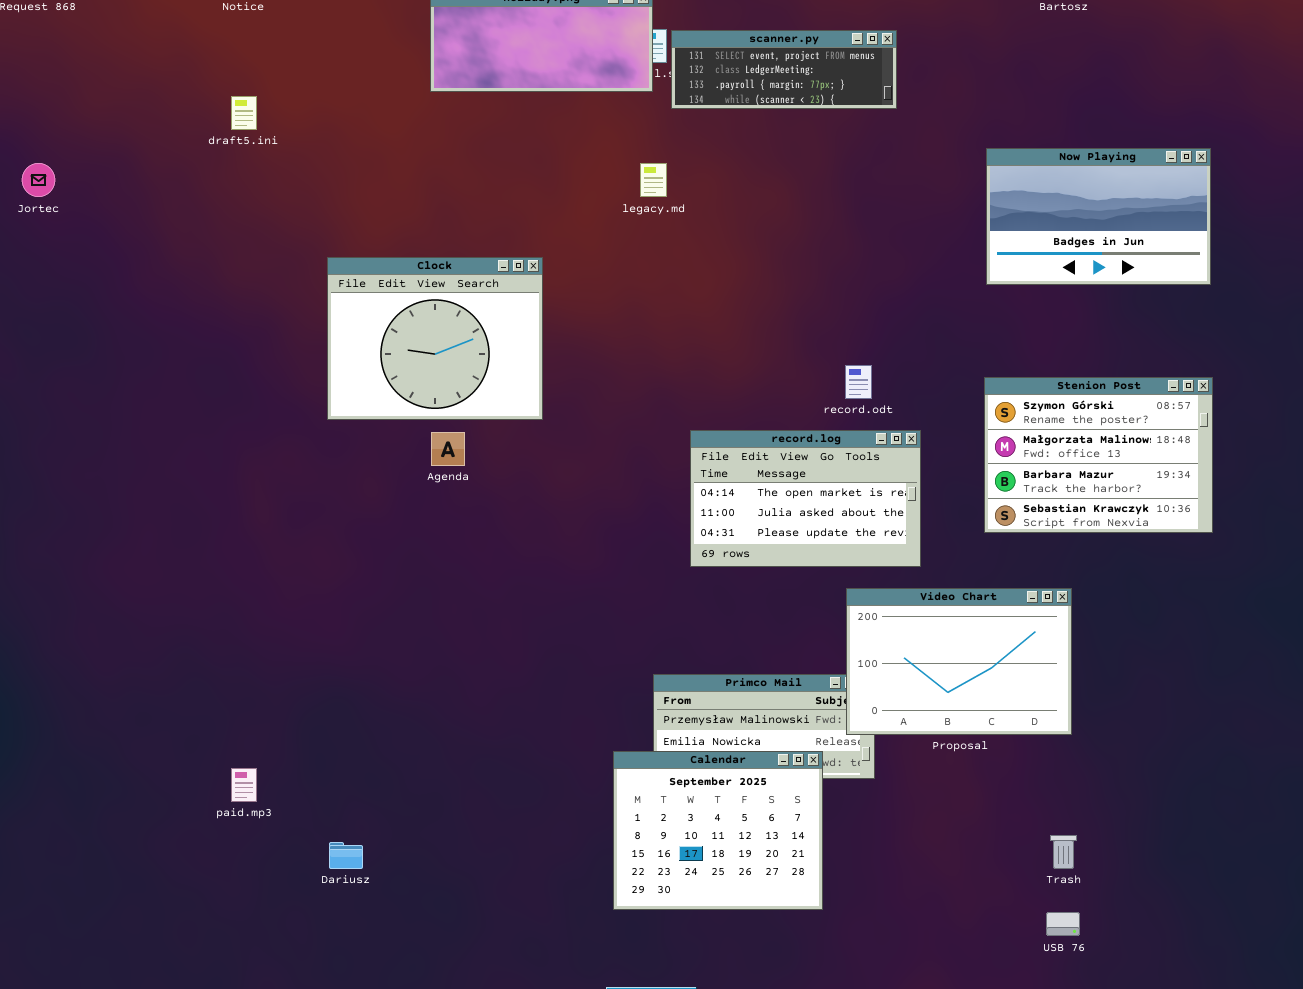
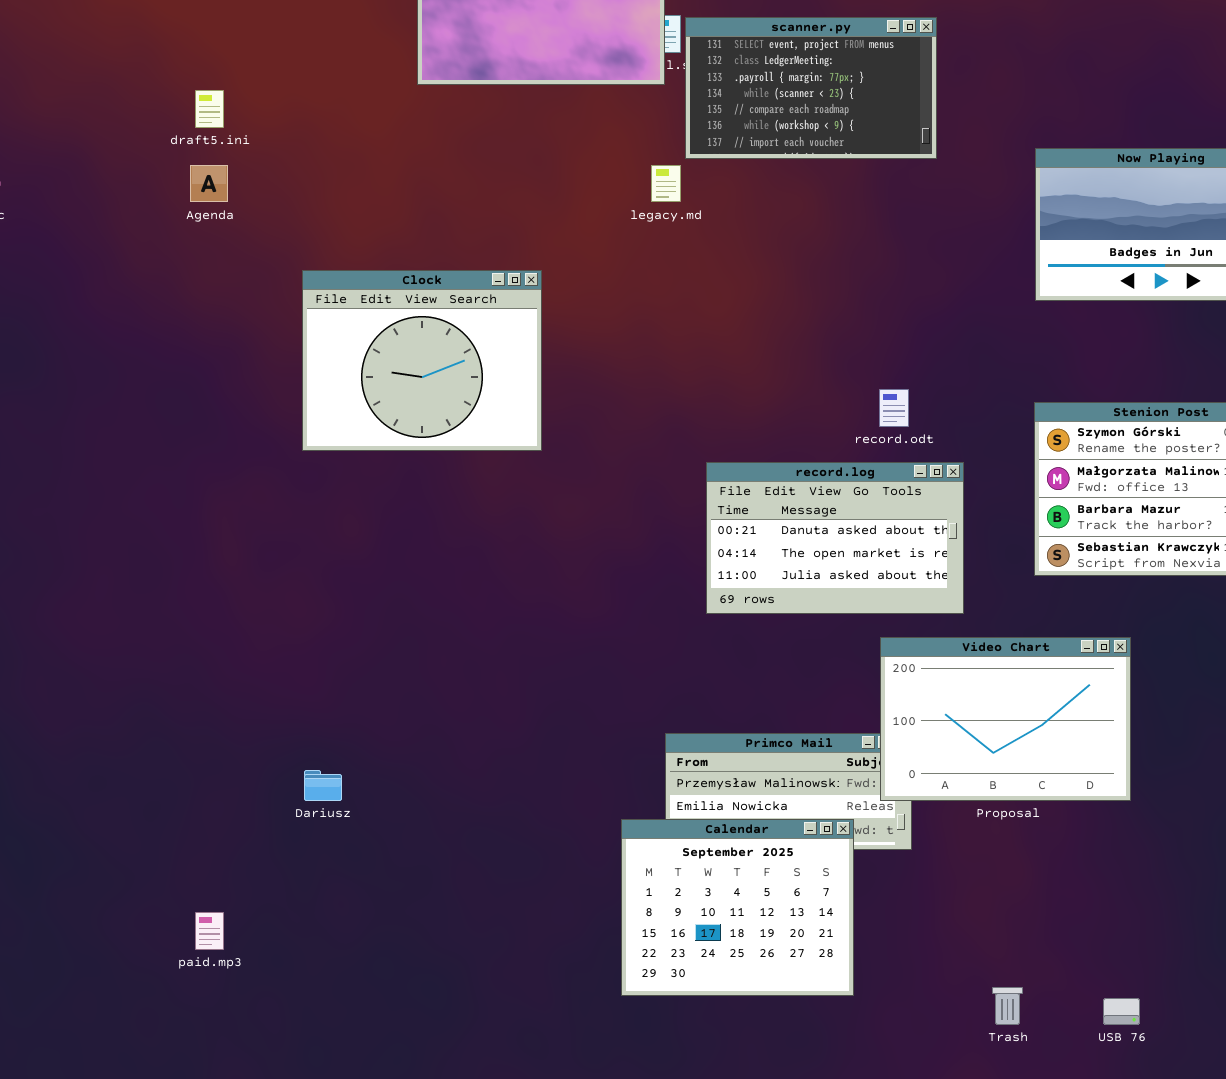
scanner.py: [671,30,897,109] -> [685,17,937,159], resized
record.log: [690,430,921,567] -> [706,462,964,614], scrolled up 1 row
Agenda: [431,432,465,466] -> [190,165,228,202], moved
paid.mp3: [231,768,257,802] -> [195,912,224,950], moved
Trash: [1050,835,1077,869] -> [992,987,1023,1025], moved
Dariusz: [329,842,363,869] -> [304,770,342,801], moved

